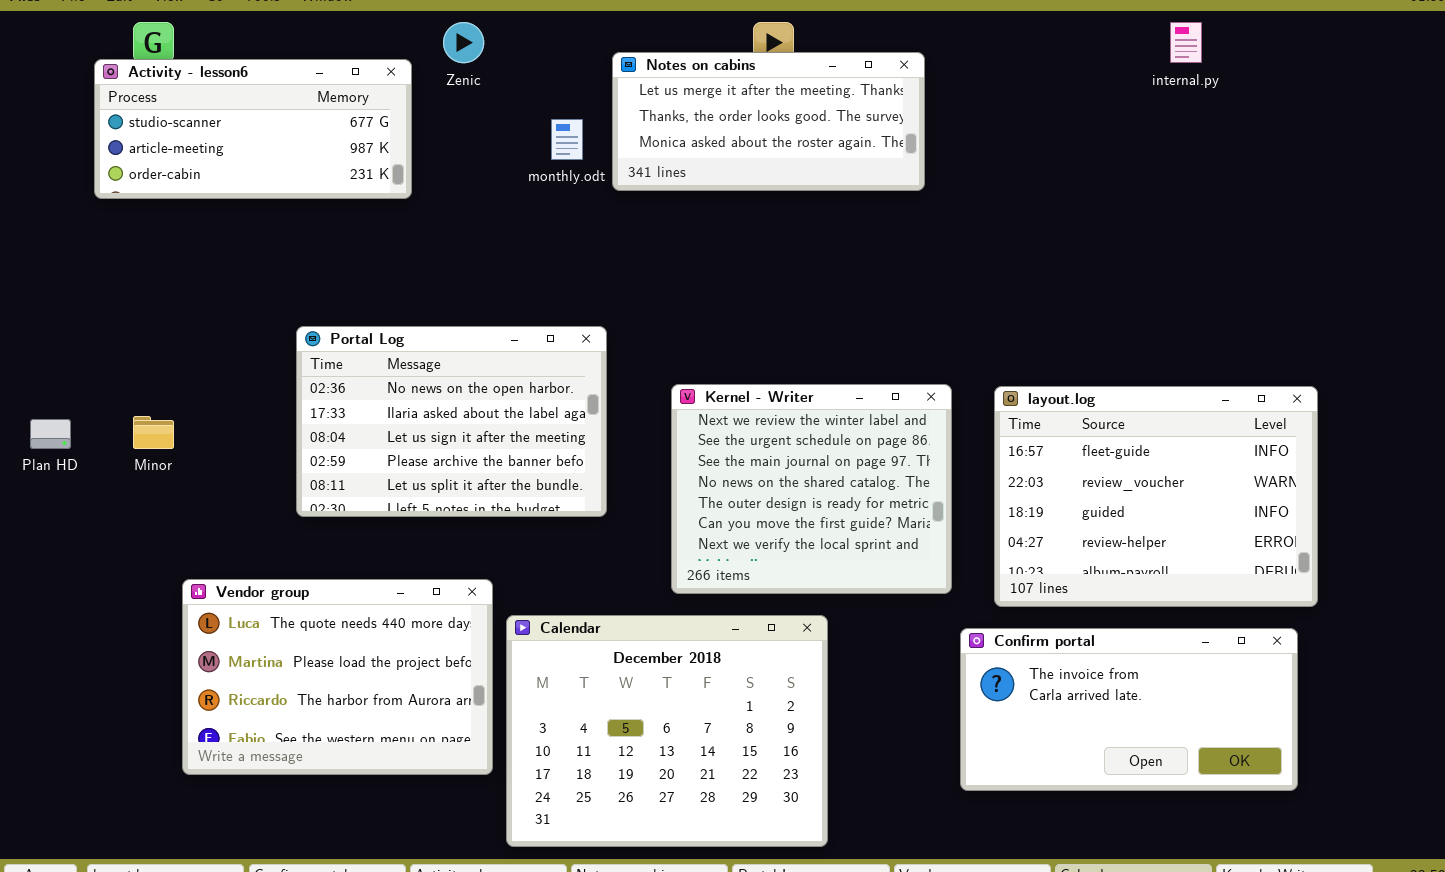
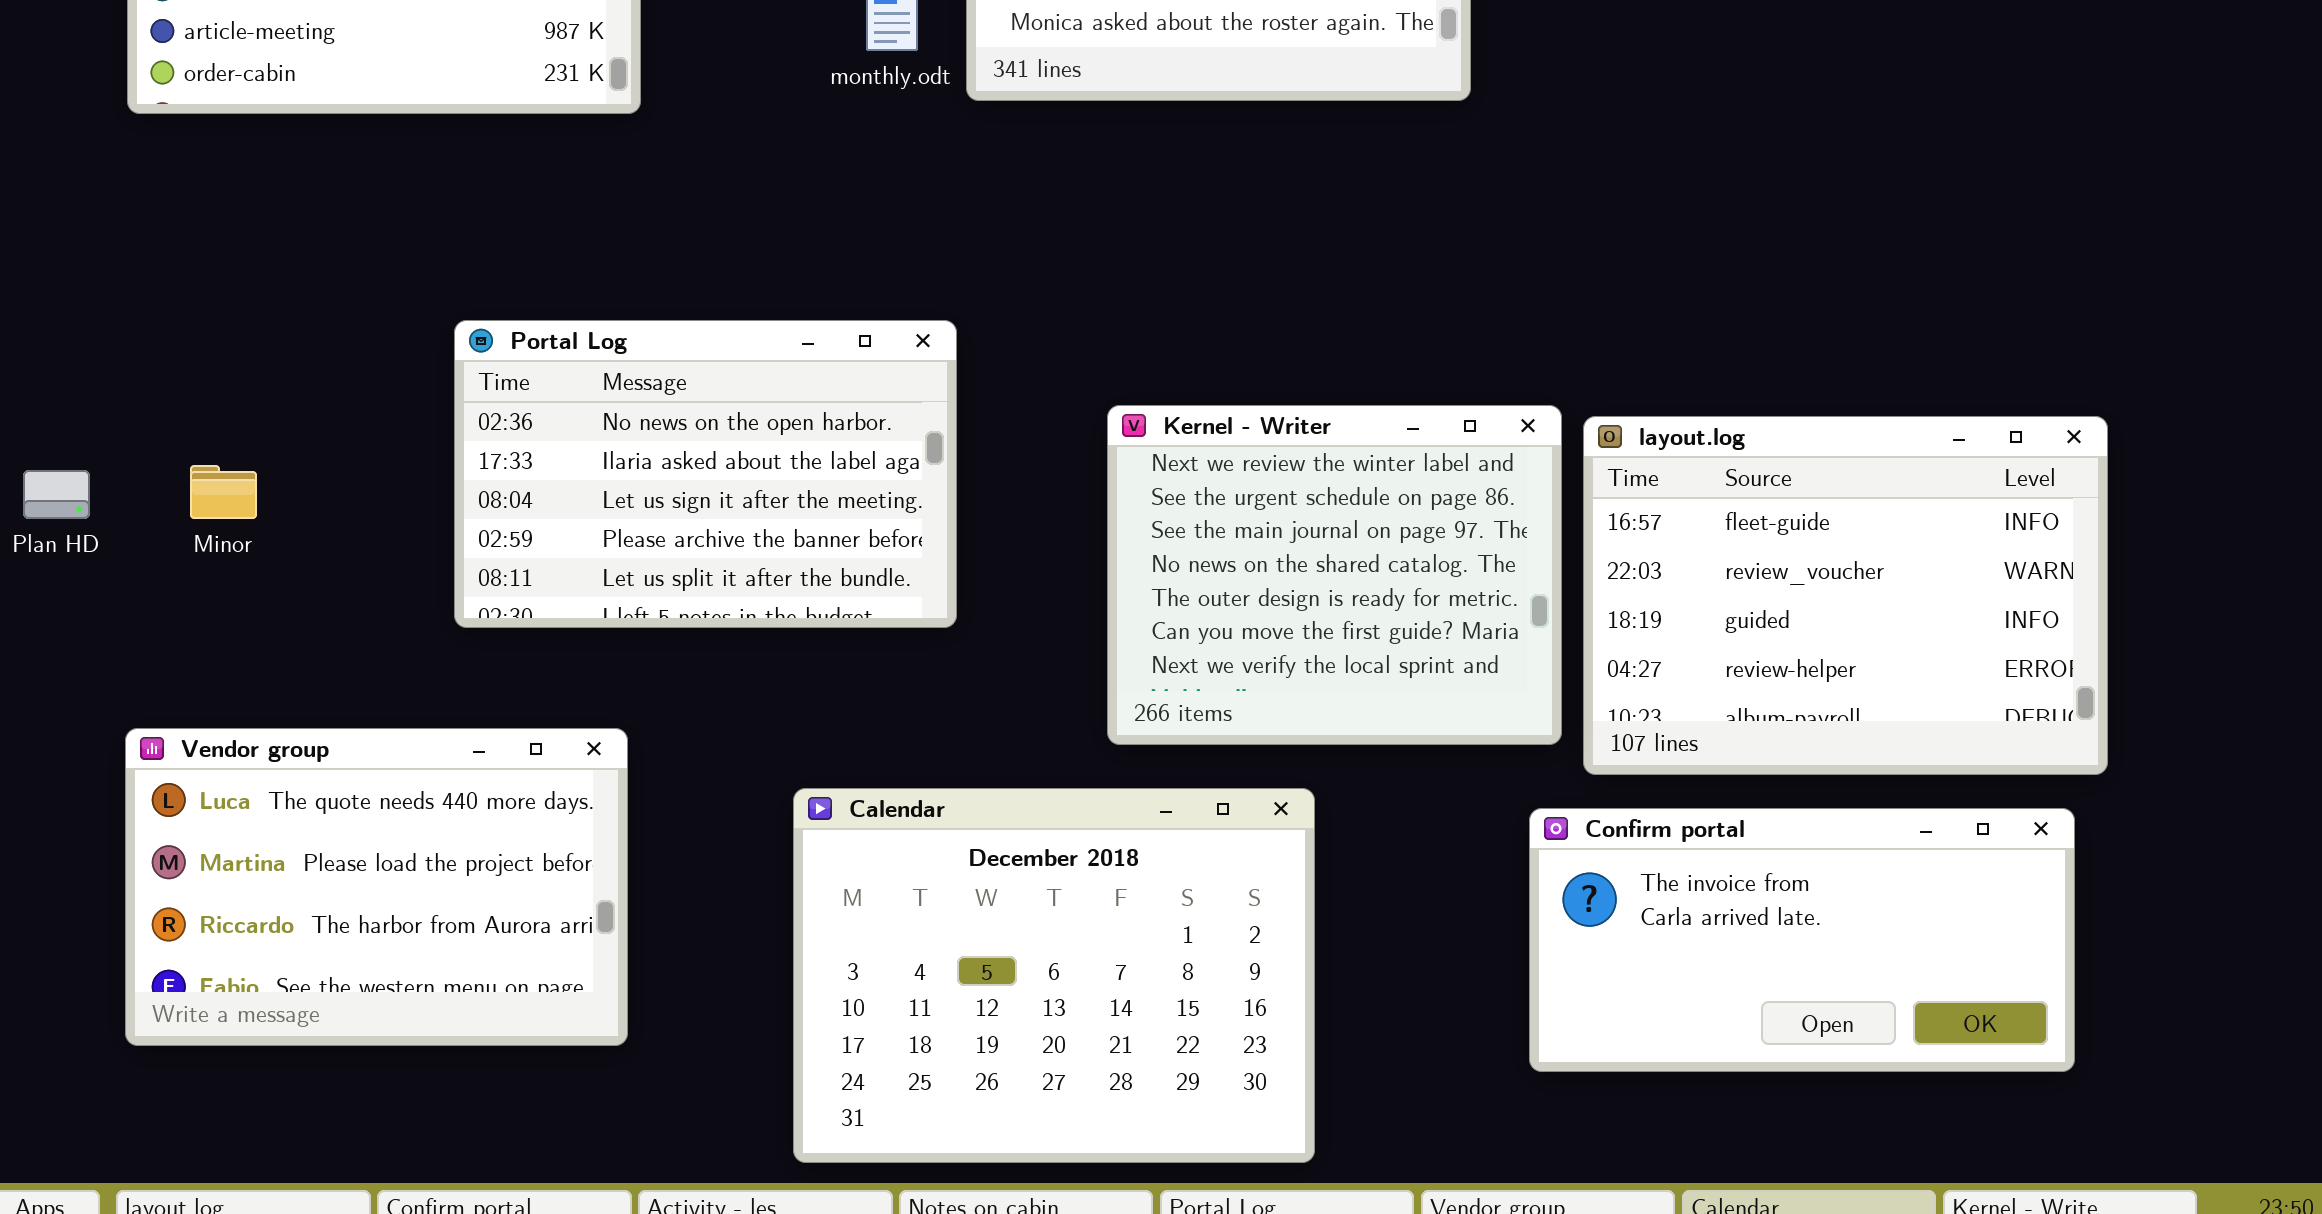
Kernel - Writer: [671,384,952,594] -> [1107,405,1562,745], moved
Vendor group: [182,579,493,775] -> [125,728,628,1046], moved

